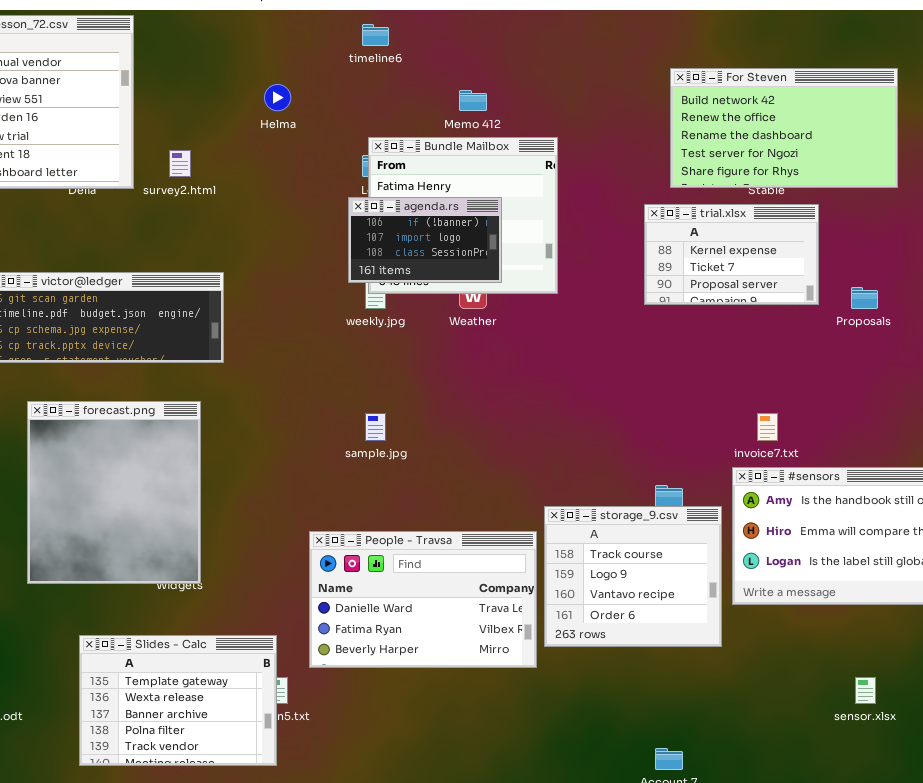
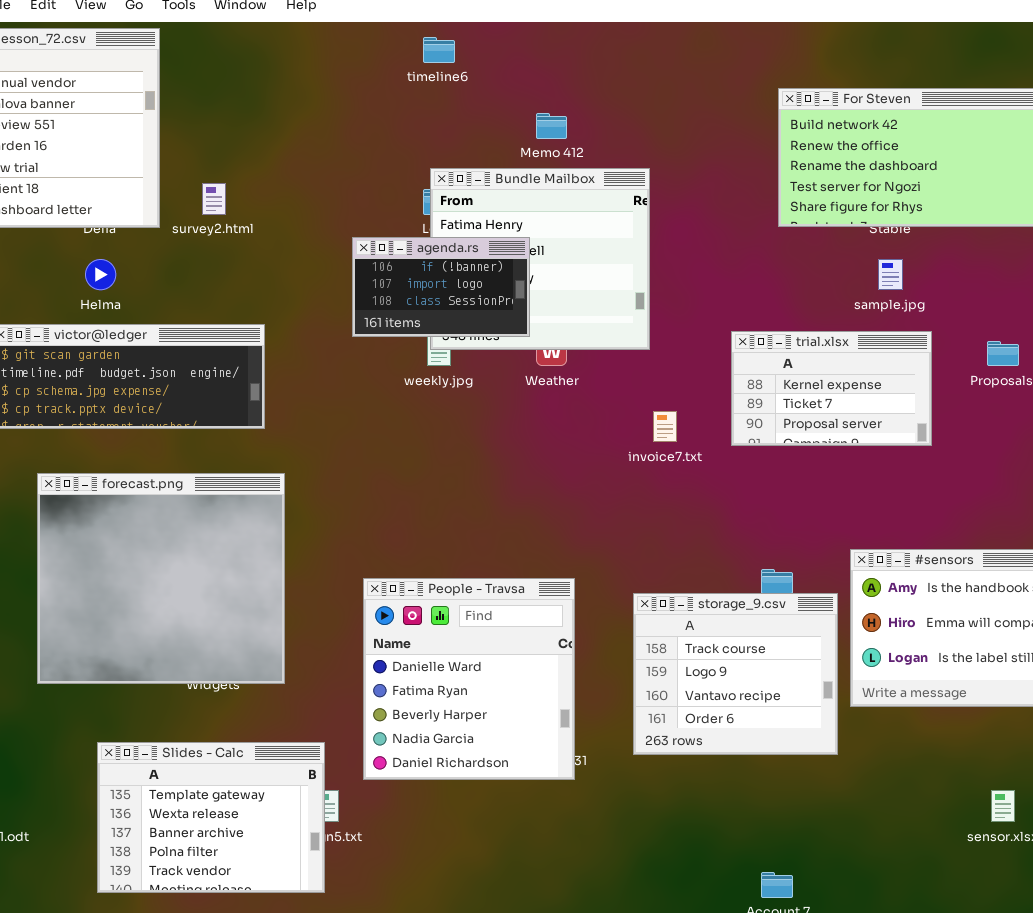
Helma: [264,84,291,111] -> [85,259,116,290], moved
agenda.rs: [348,197,502,283] -> [352,237,530,337], moved
trial.xlsx: [644,204,819,305] -> [731,331,932,446], moved
forecast.png: [27,401,201,584] -> [37,473,285,684], resized
sample.jpg: [365,413,386,441] -> [878,259,903,290], moved
invoice7.txt: [757,413,778,441] -> [653,411,677,442], moved
People - Travsa: [309,531,537,668] -> [363,578,575,780], resized

